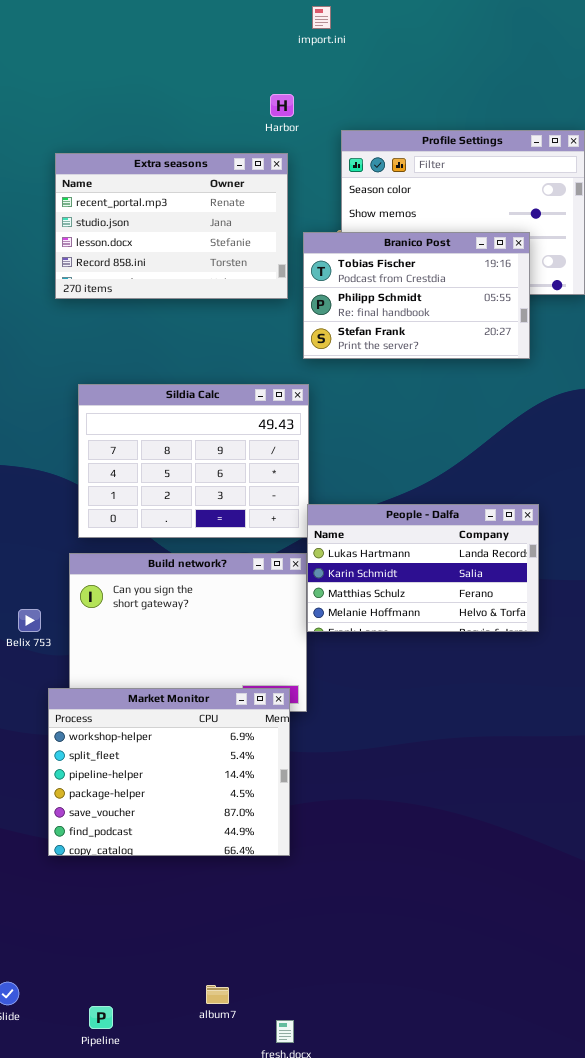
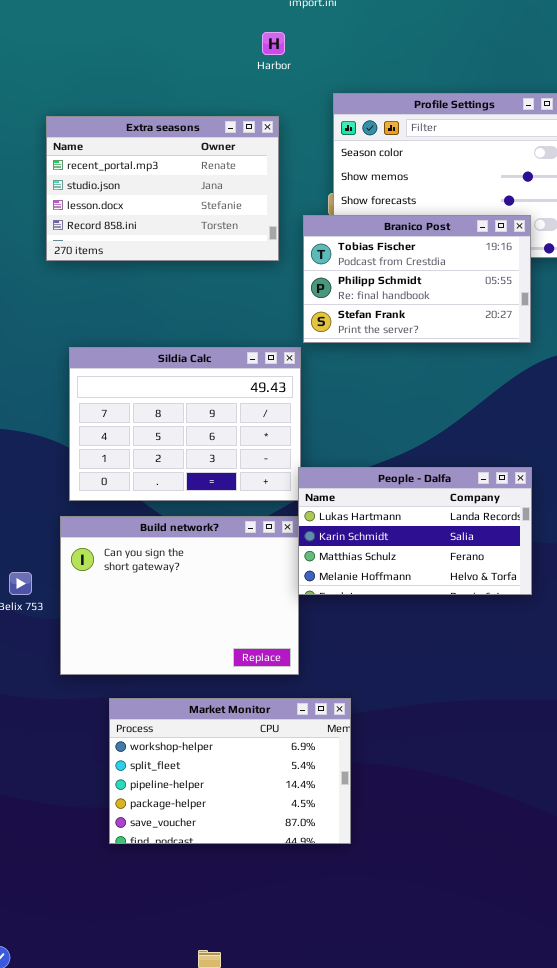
Harbor: [270,94,294,117] -> [262,32,285,55], moved
Branico Post: [303,232,530,359] -> [303,215,531,343], moved
Market Monitor: [48,688,290,856] -> [109,698,351,844], moved, resized

